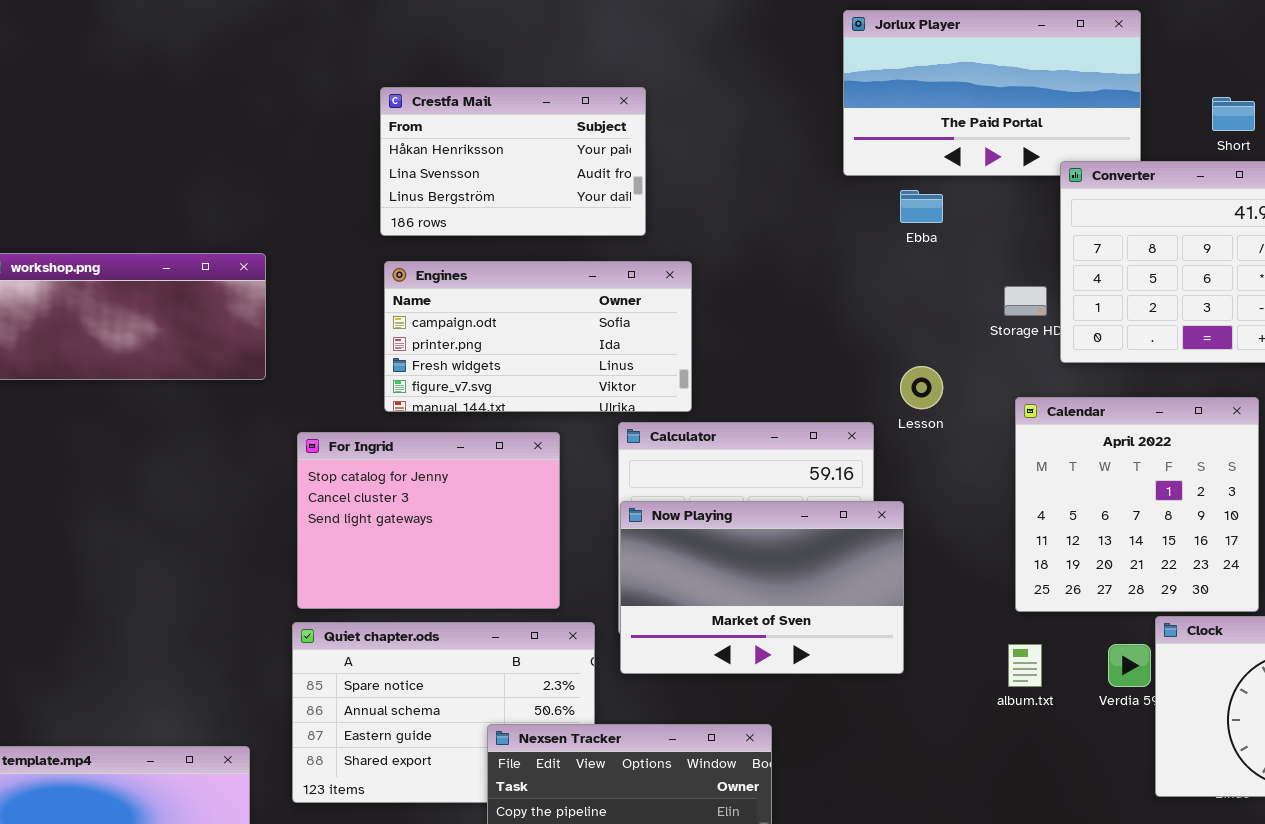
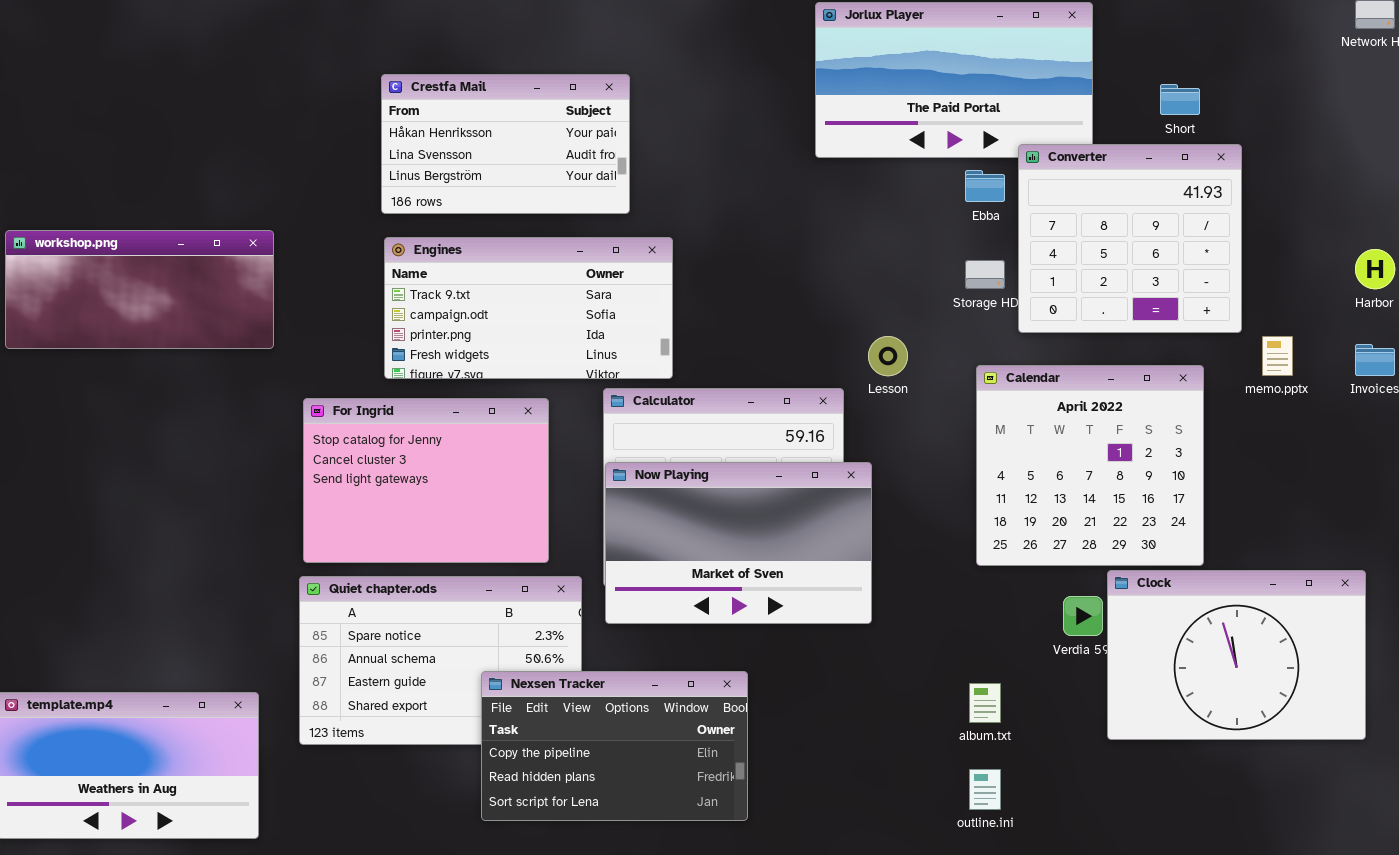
Ebba: [900,190,943,223] -> [965,170,1005,202], moved
Engines: [384,261,692,412] -> [384,237,673,379], scrolled up 1 row
album.txt: [1008,644,1042,687] -> [969,683,1001,723], moved

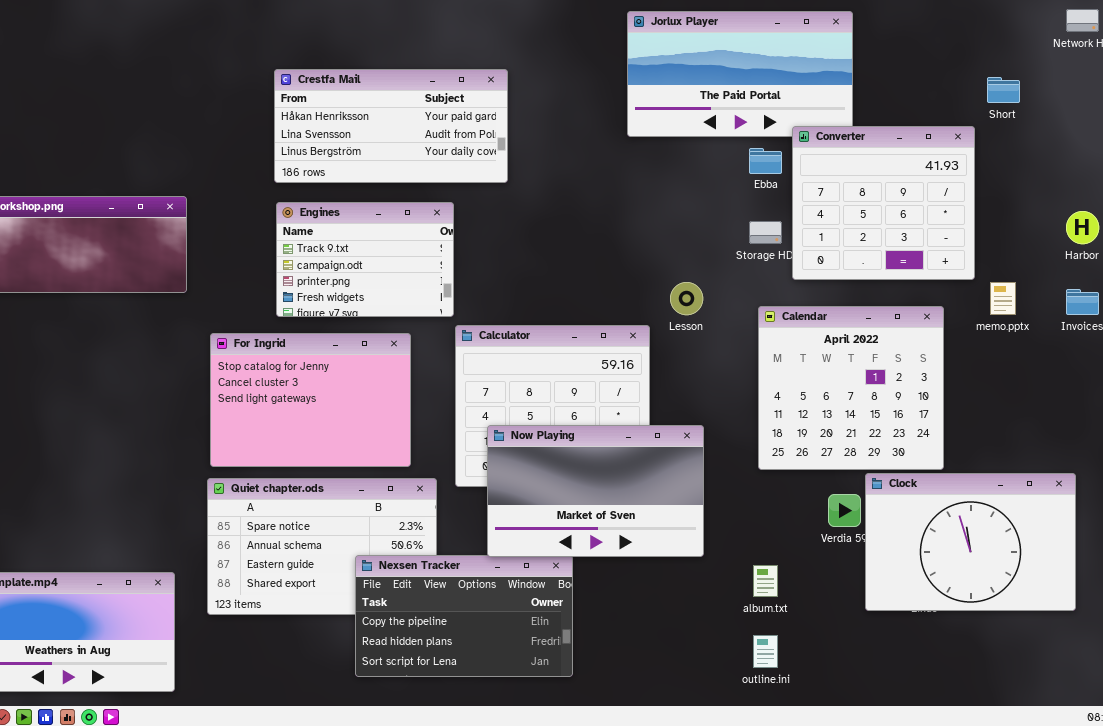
Crestfa Mail: [381,74,630,214] -> [274,69,508,183], resized
Short: [1160,84,1200,115] -> [987,77,1020,103], moved
Engines: [384,237,673,379] -> [276,202,454,317], resized
Now Playing: [605,462,872,624] -> [487,425,704,557], moved

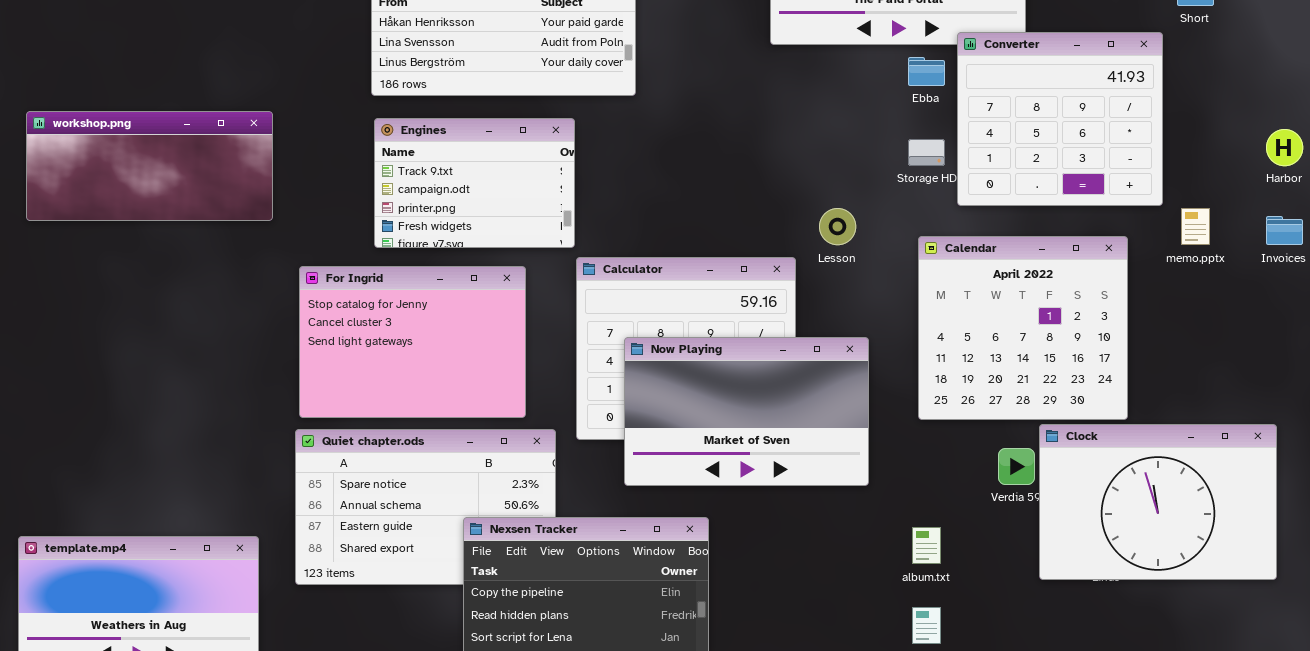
Now Playing: [487,425,704,557] -> [624,337,869,486], moved

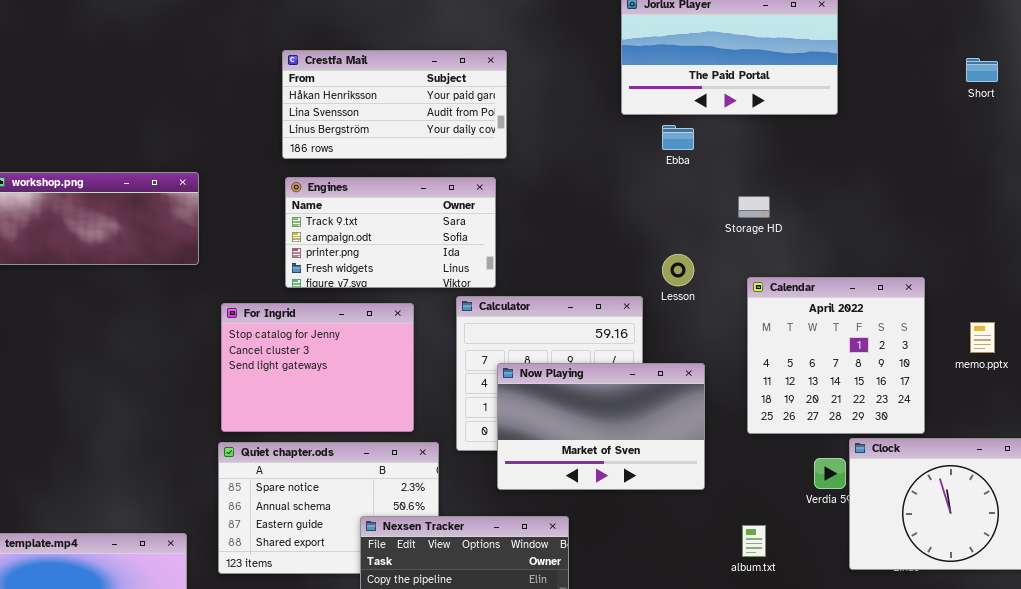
Converter: [957,32,1163,206] -> none, closed
Ebba: [908,57,945,86] -> [662,125,694,150], moved
Engines: [374,118,575,248] -> [285,177,496,288], resized
memo.pptx: [1181,208,1210,245] -> [970,322,995,353], moved

